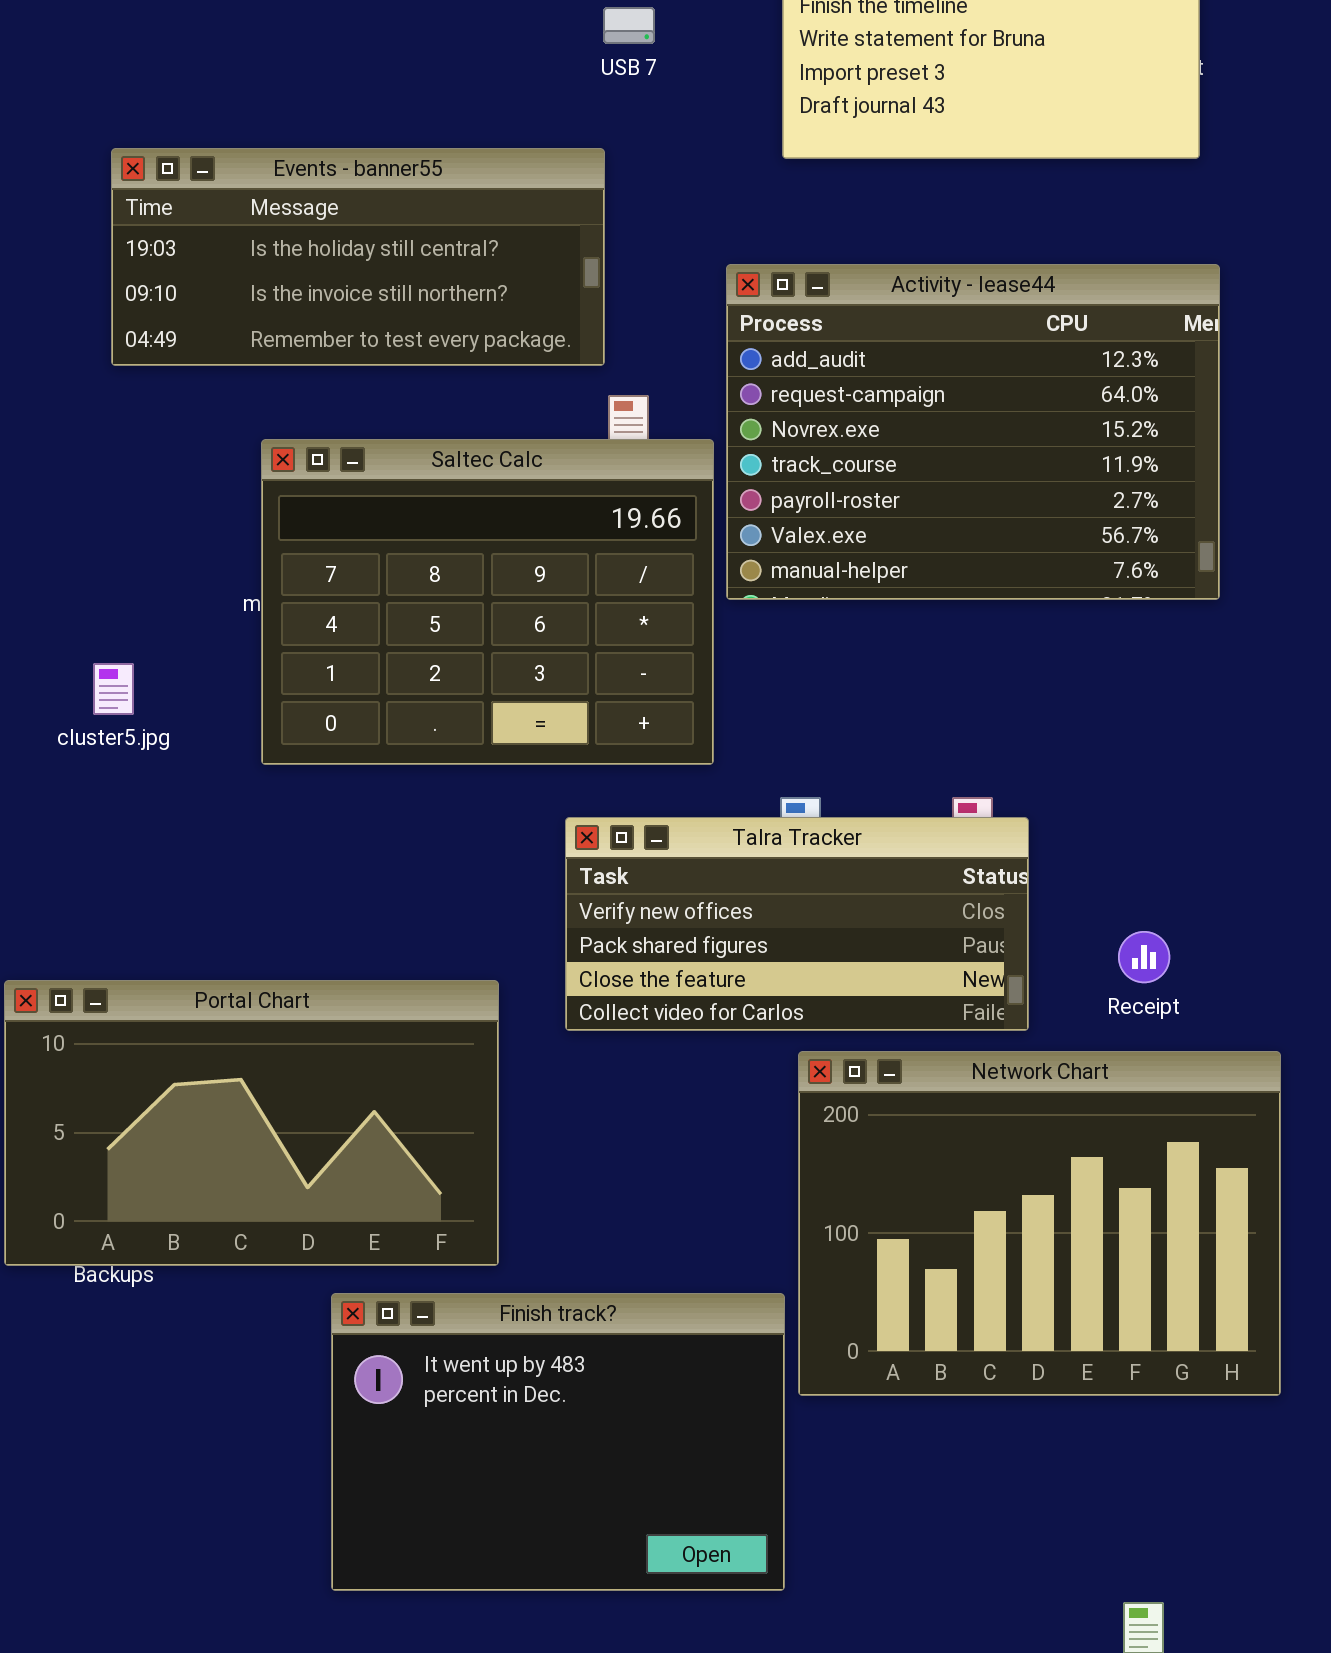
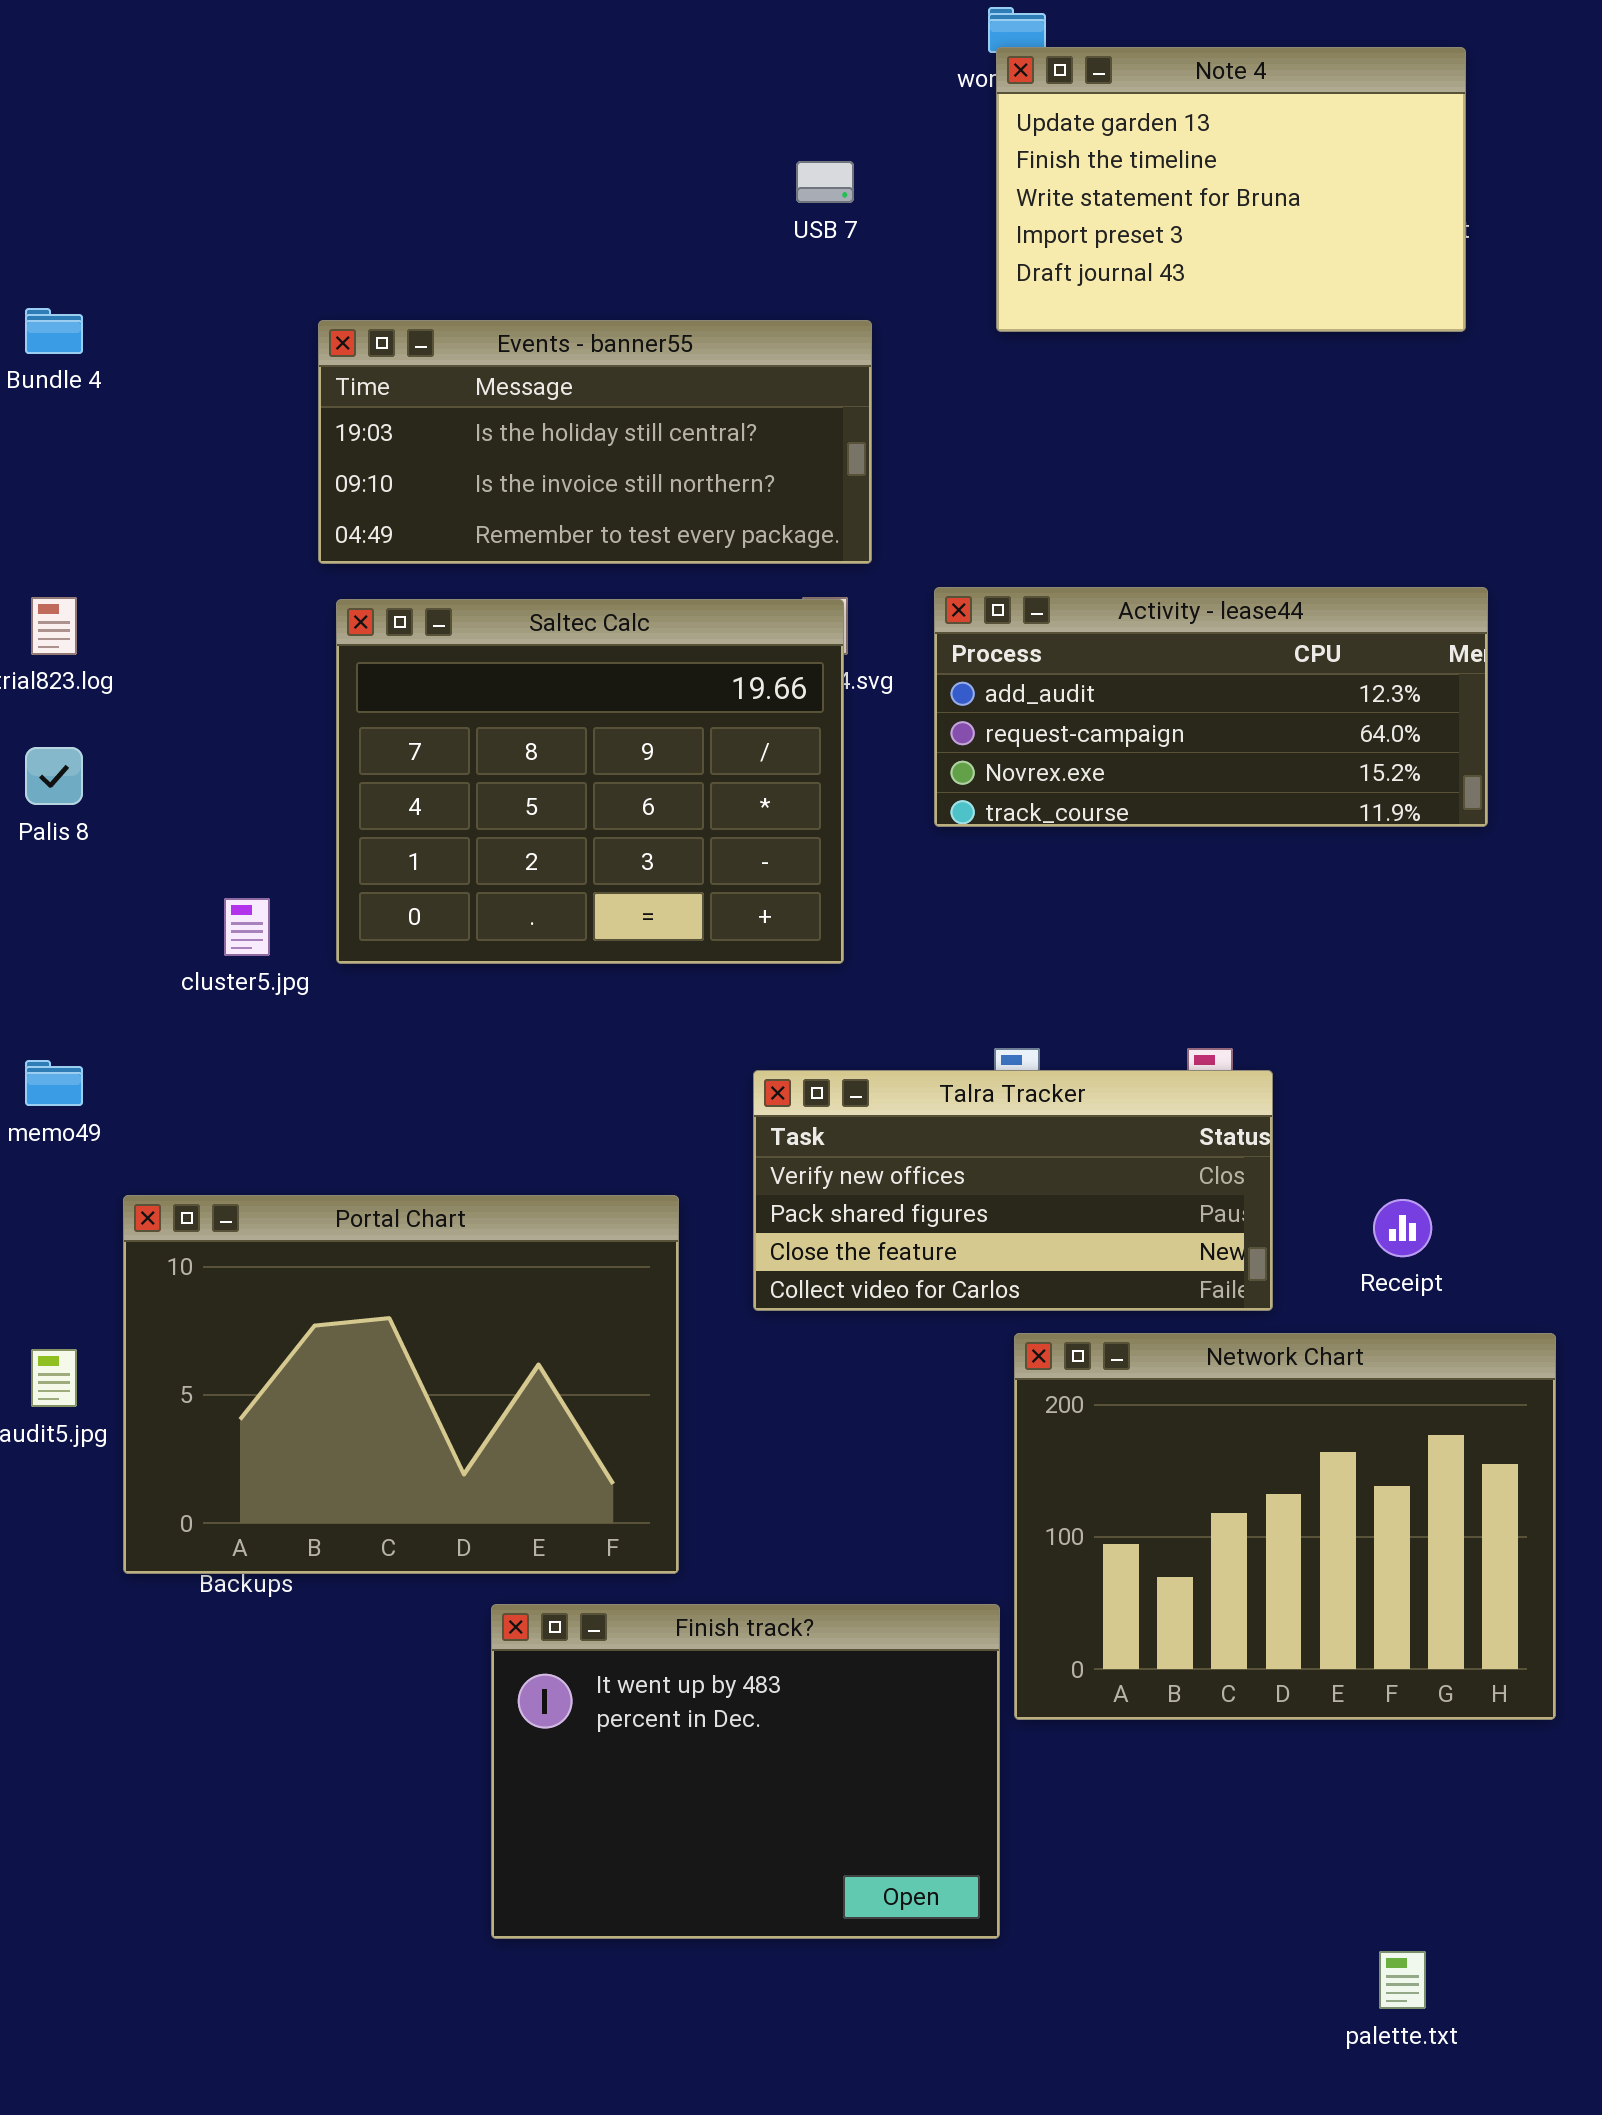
Events - banner55: [111,148,605,366] -> [318,320,872,564], moved
Activity - lease44: [726,264,1220,600] -> [934,587,1488,827], resized
Saltec Calc: [261,439,714,765] -> [336,599,844,964], moved
Portal Chart: [4,980,499,1266] -> [123,1195,679,1574], resized

